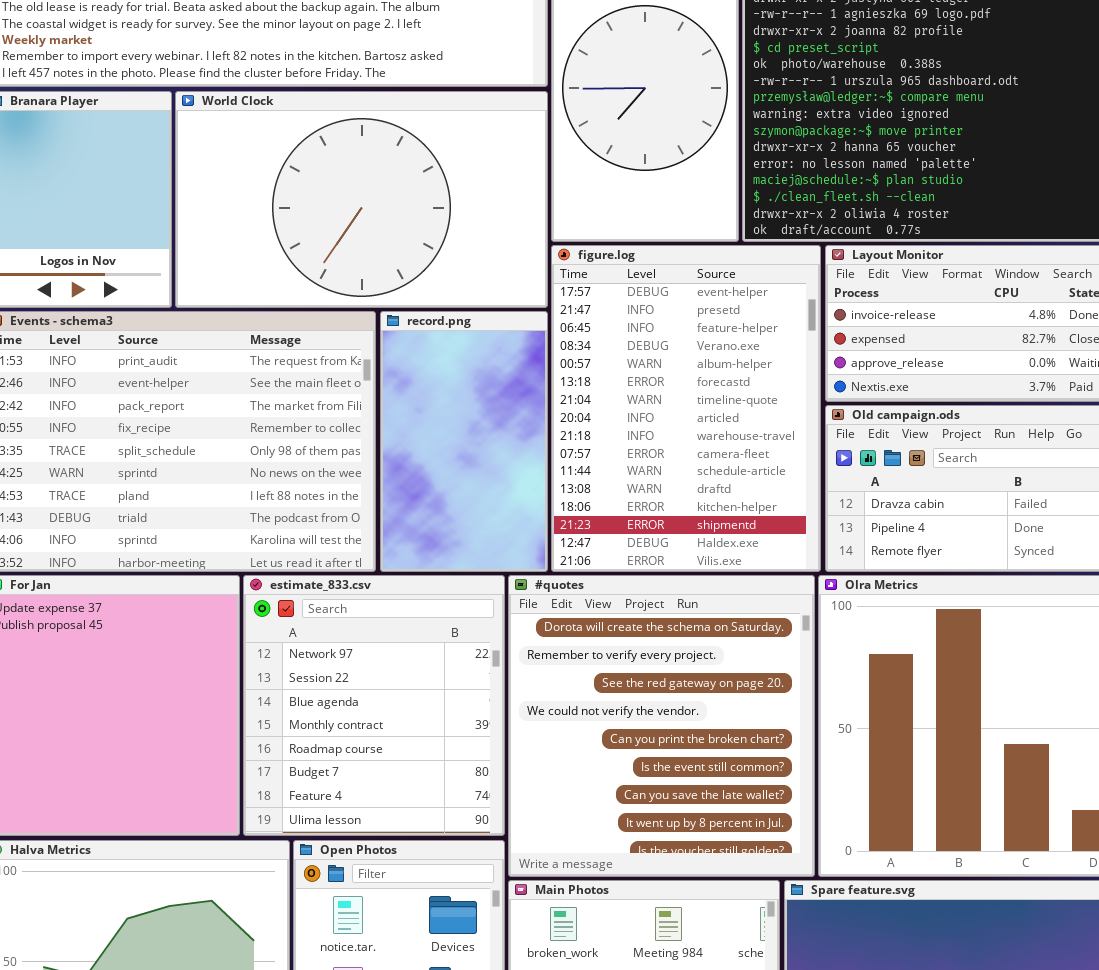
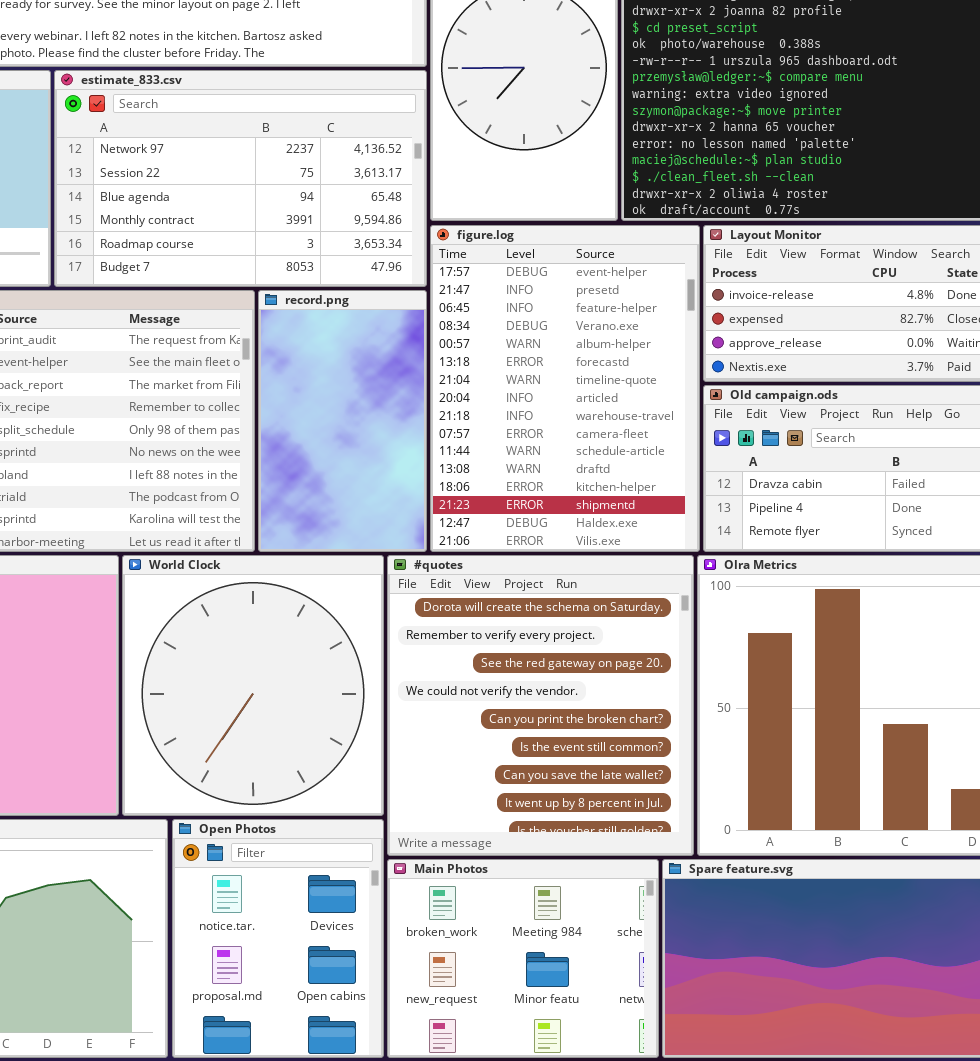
World Clock: [175,91,548,308] -> [122,555,384,816], moved, resized
estimate_833.csv: [243,575,505,836] -> [54,70,427,287], moved, resized

